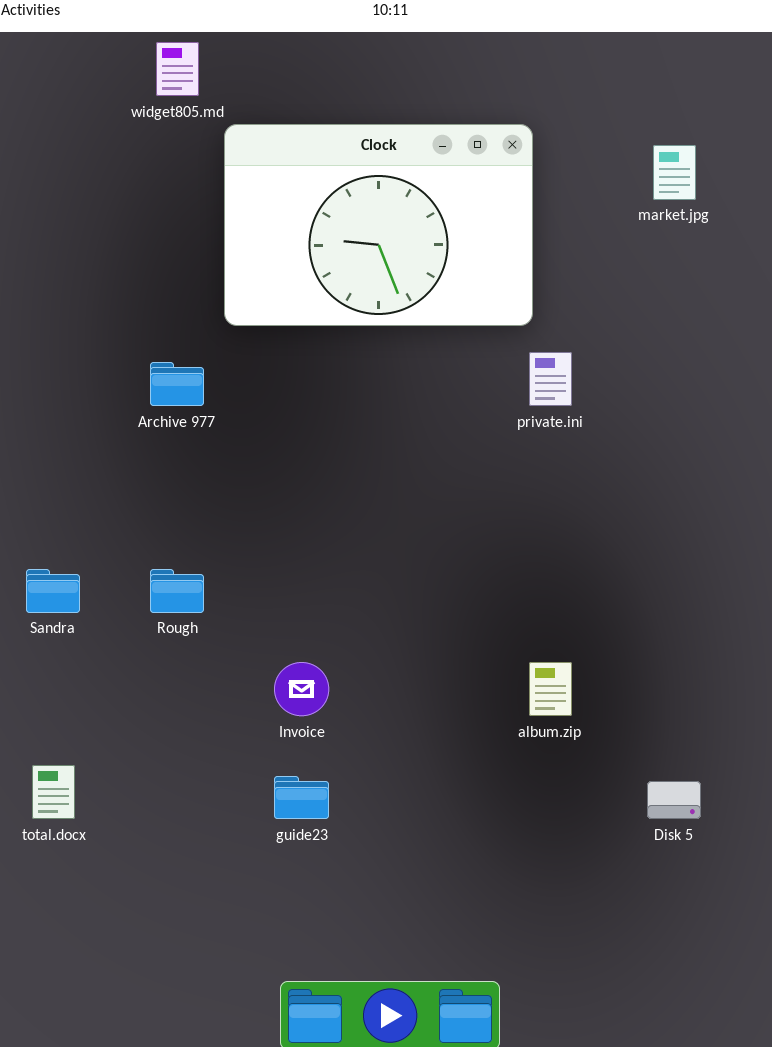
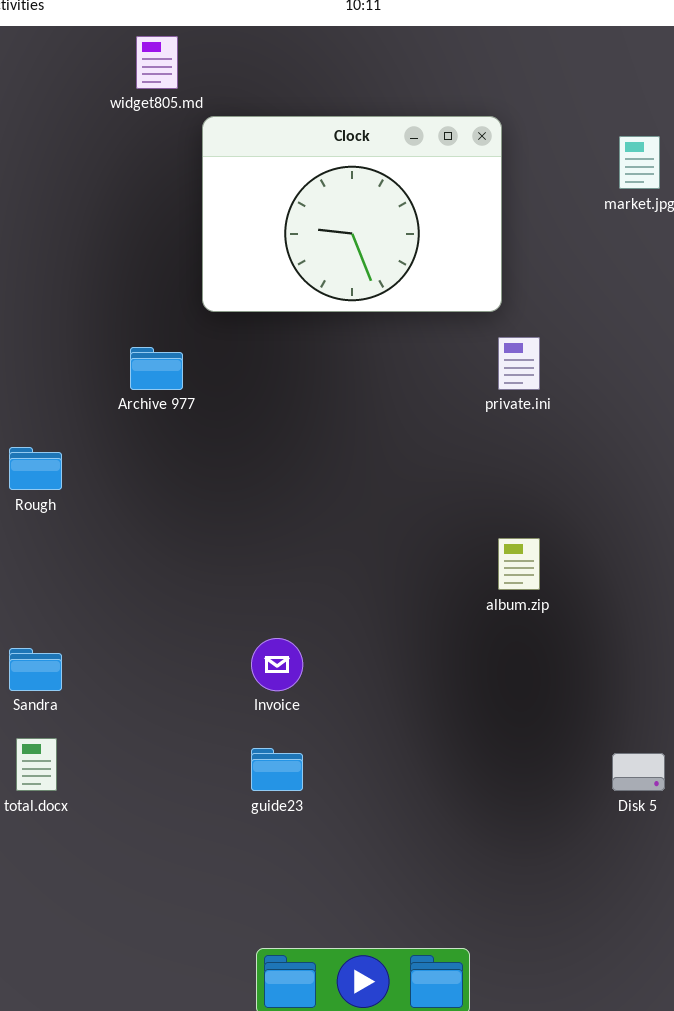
Sandra: [26,569,80,613] -> [9,648,62,691], moved
Rough: [150,569,204,613] -> [9,447,62,490], moved
album.zip: [529,662,572,716] -> [498,538,540,590], moved

